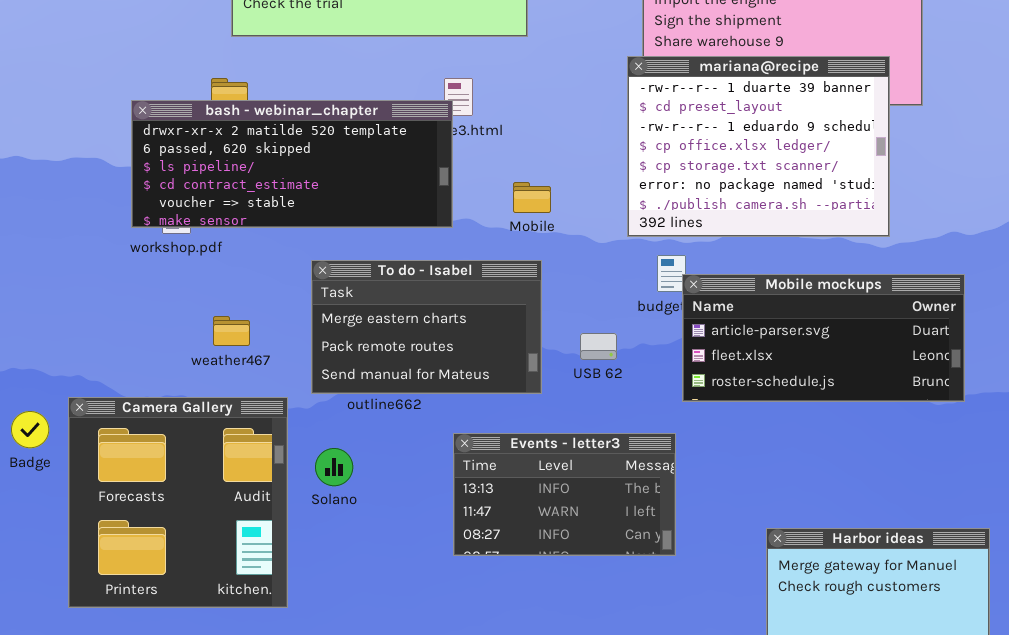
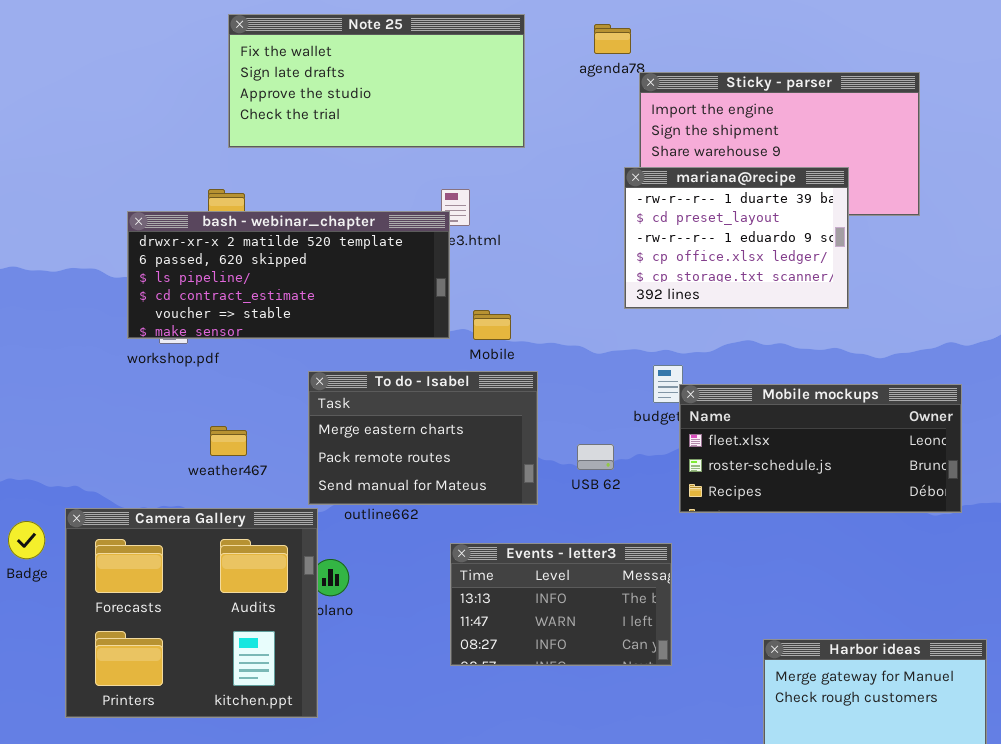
mariana@recipe: [627,56,890,237] -> [624,167,849,309], resized
Mobile: [513,182,551,213] -> [473,310,511,340], moved
Mobile mockups: [682,274,965,402] -> [679,384,962,513], scrolled down 1 row
Camera Gallery: [68,397,288,608] -> [65,508,318,718], resized

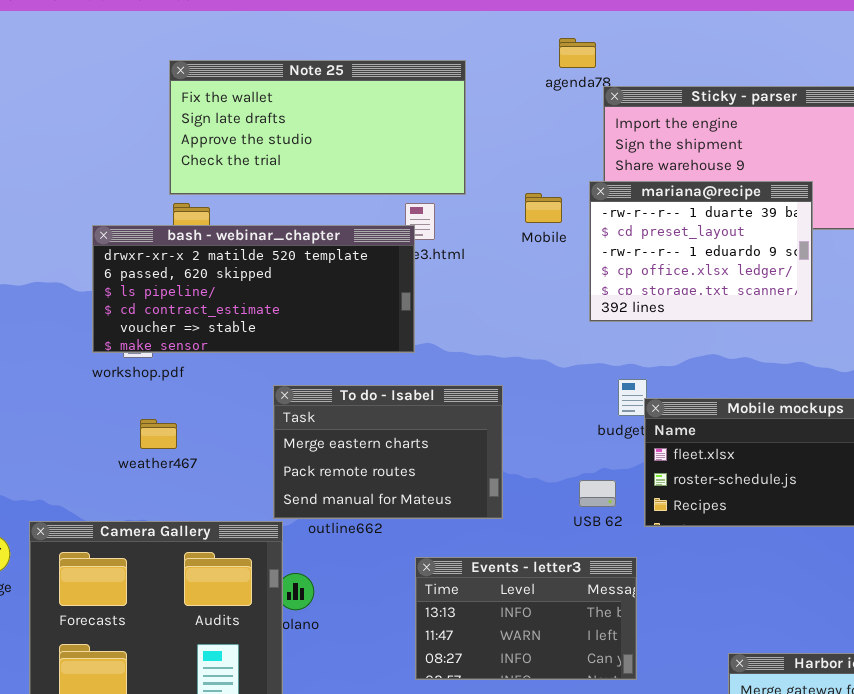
Note 25: [228,14,525,148] -> [169,60,466,195], moved
Mobile: [473,310,511,340] -> [525,193,562,223], moved
weather467: [210,426,247,456] -> [140,419,177,449], moved
USB 62: [577,444,614,470] -> [579,480,616,507], moved

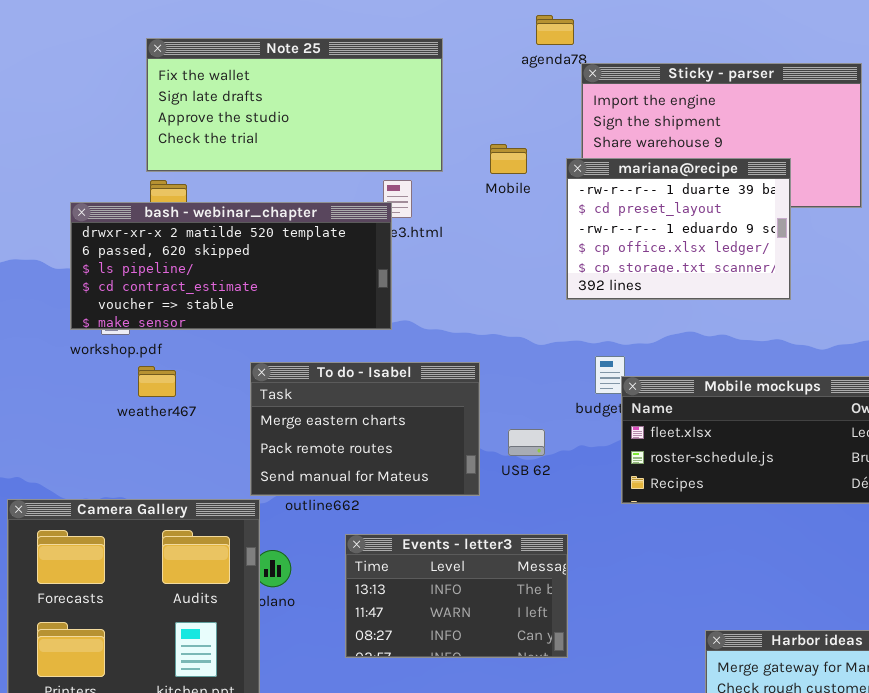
Mobile: [525,193,562,223] -> [490,144,527,174], moved
weather467: [140,419,177,449] -> [138,366,176,397], moved
USB 62: [579,480,616,507] -> [508,429,545,456], moved
Events - letter3: [415,557,637,680] -> [345,534,568,658], moved

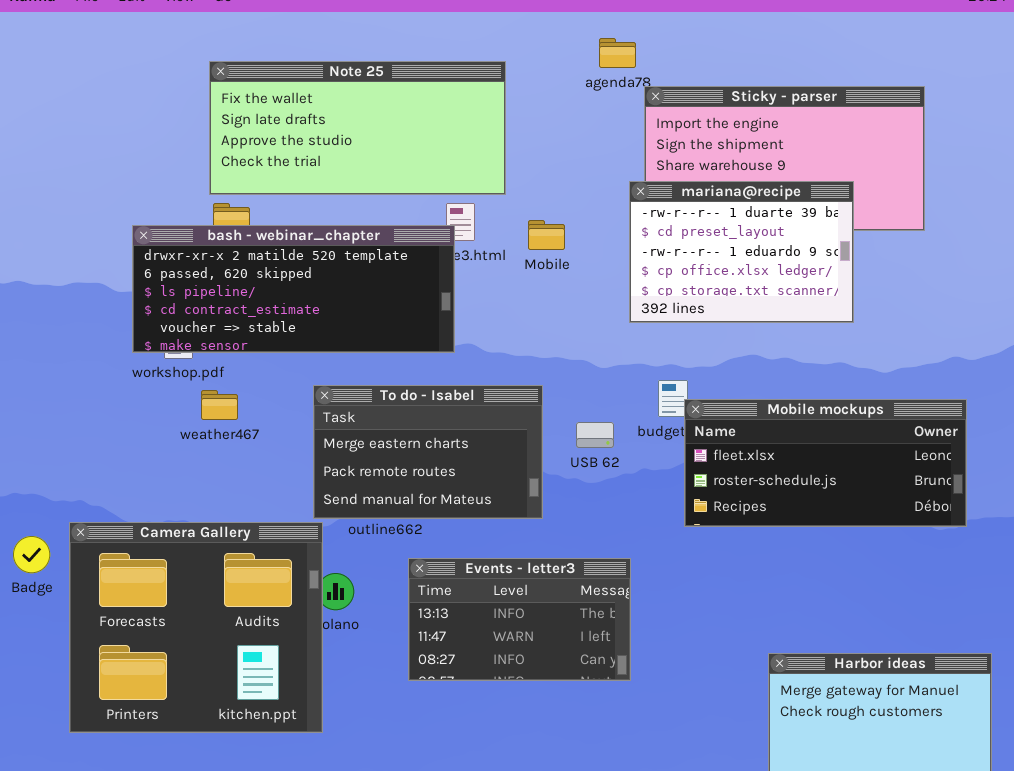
Mobile: [490,144,527,174] -> [528,220,565,250], moved
USB 62: [508,429,545,456] -> [576,422,614,448], moved

